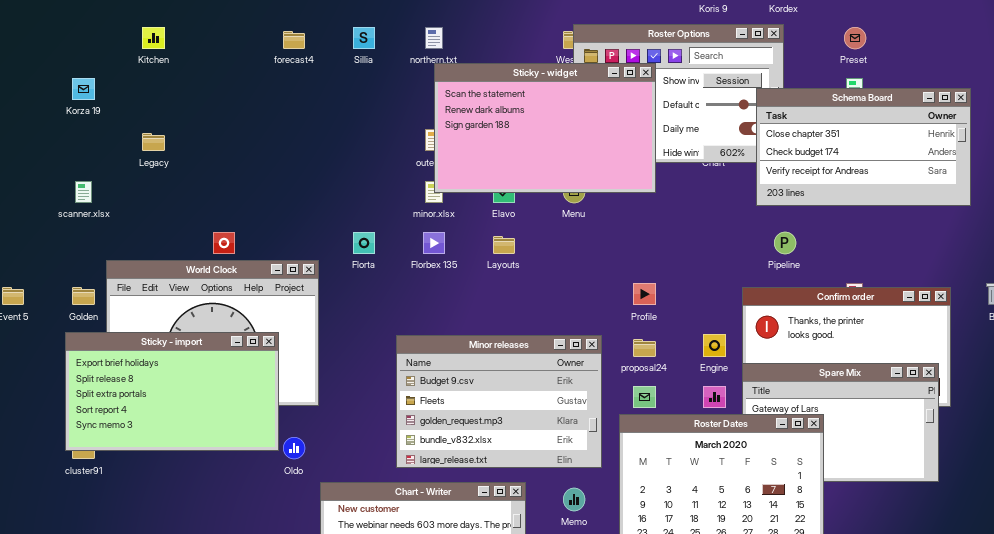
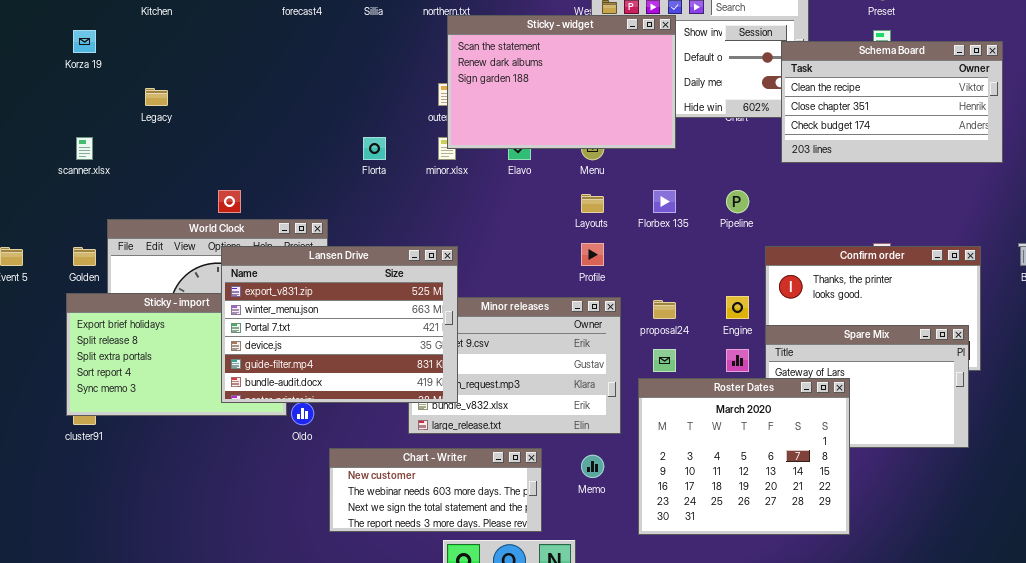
Schema Board: [756,88,971,206] -> [781,41,1003,163], scrolled up 1 row
Florta: [353,232,375,254] -> [363,137,386,160], moved
Florbex 135: [423,232,445,254] -> [653,190,676,213], moved
Pipeline: [774,232,796,254] -> [726,190,749,213], moved
Layouts: [493,236,515,254] -> [581,194,604,213], moved
Profile: [633,283,656,305] -> [581,243,604,266], moved
Lansen Drive: none -> [221,246,458,403], opened

